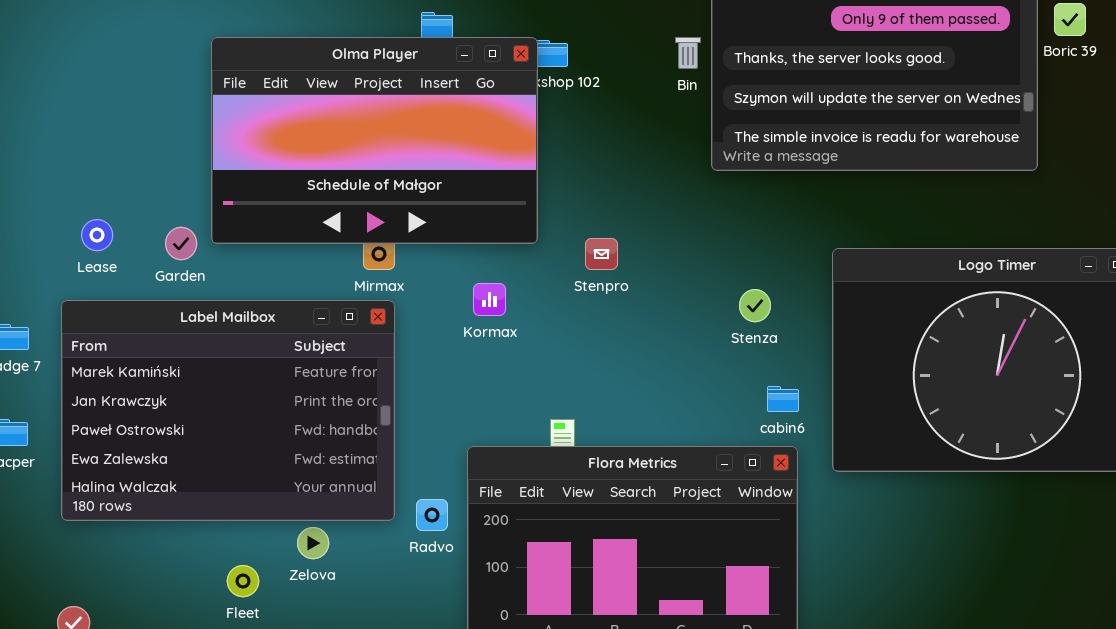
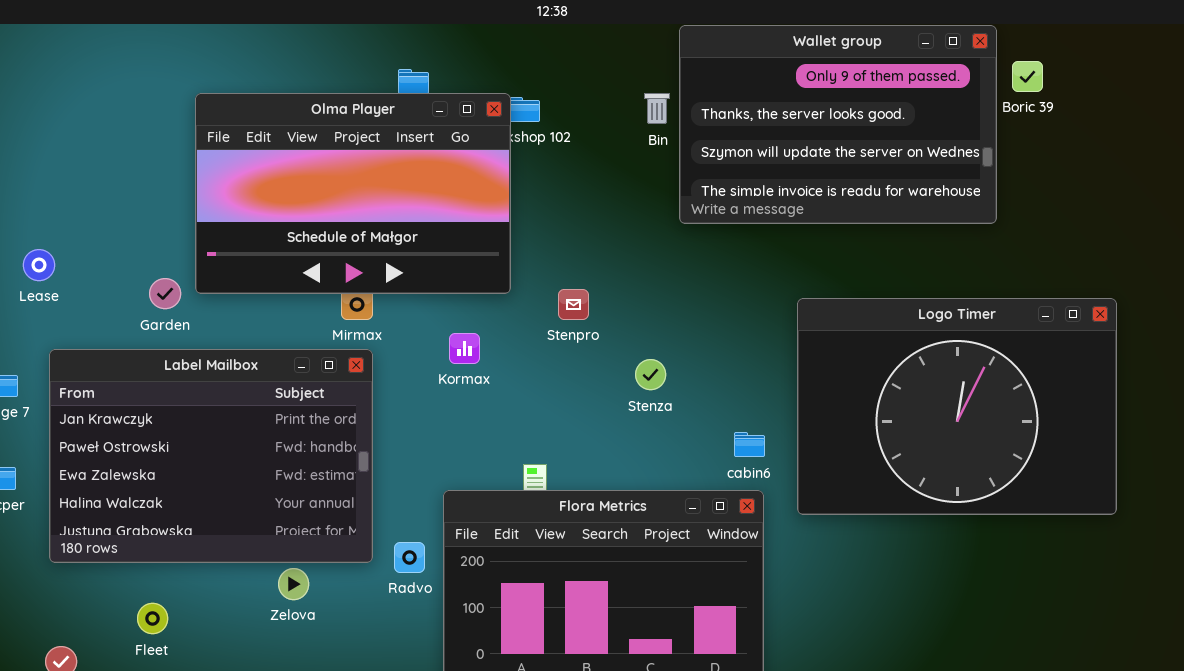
Lease: [81,219,113,251] -> [23,249,55,281], moved
Stenza: [739,289,771,322] -> [635,359,666,390], moved
Label Mailbox: [61,300,395,521] -> [49,349,373,563], scrolled down 1 row
Fleet: [227,565,259,597] -> [137,603,168,634], moved

